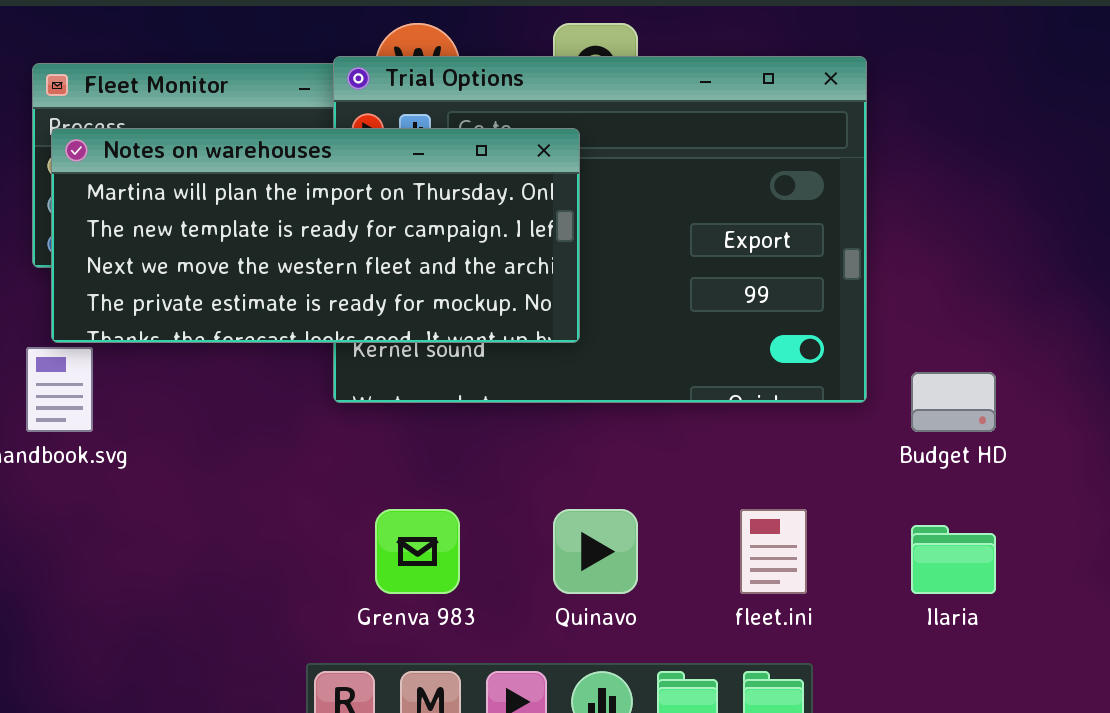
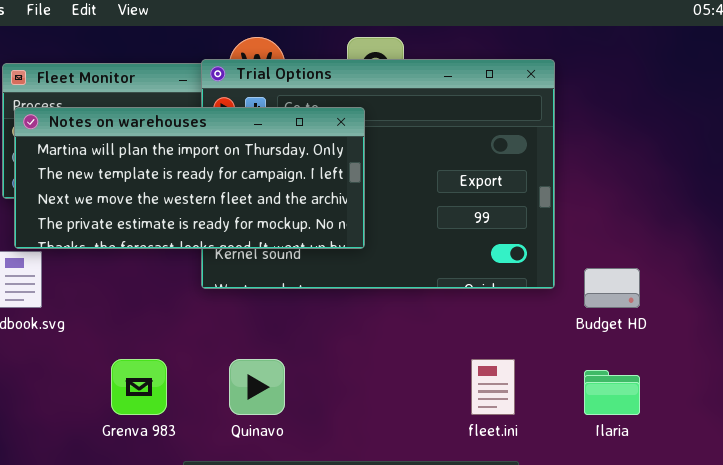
Grenva 983: [375,509,460,594] -> [111,359,167,415], moved
Quinavo: [553,509,638,594] -> [229,359,285,415], moved

